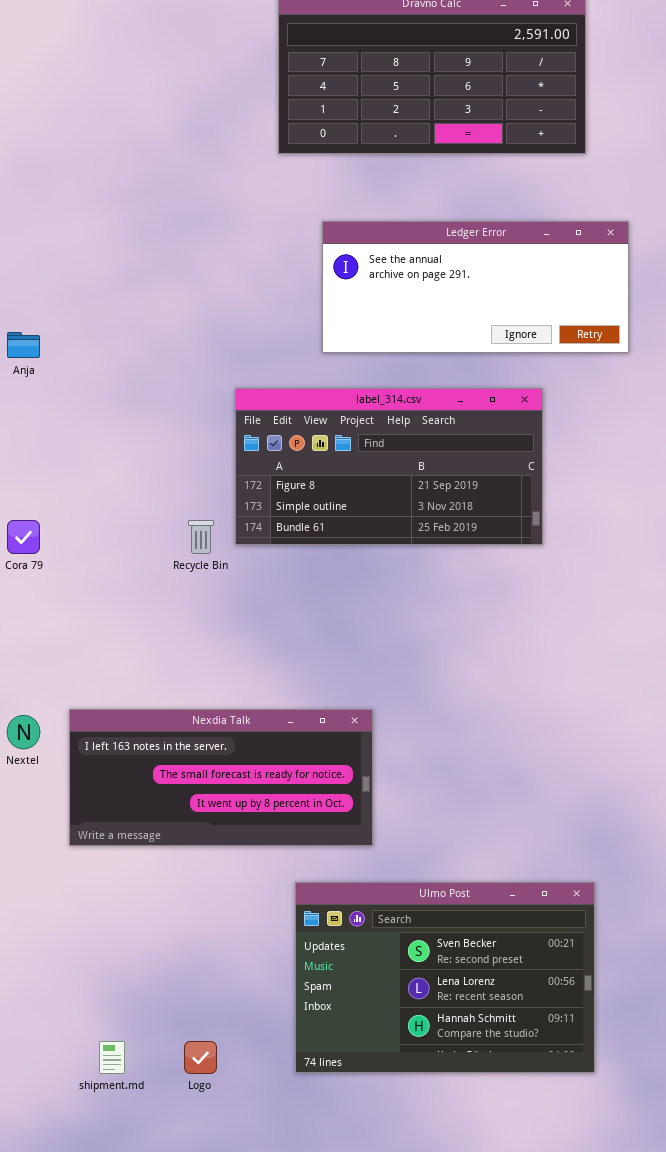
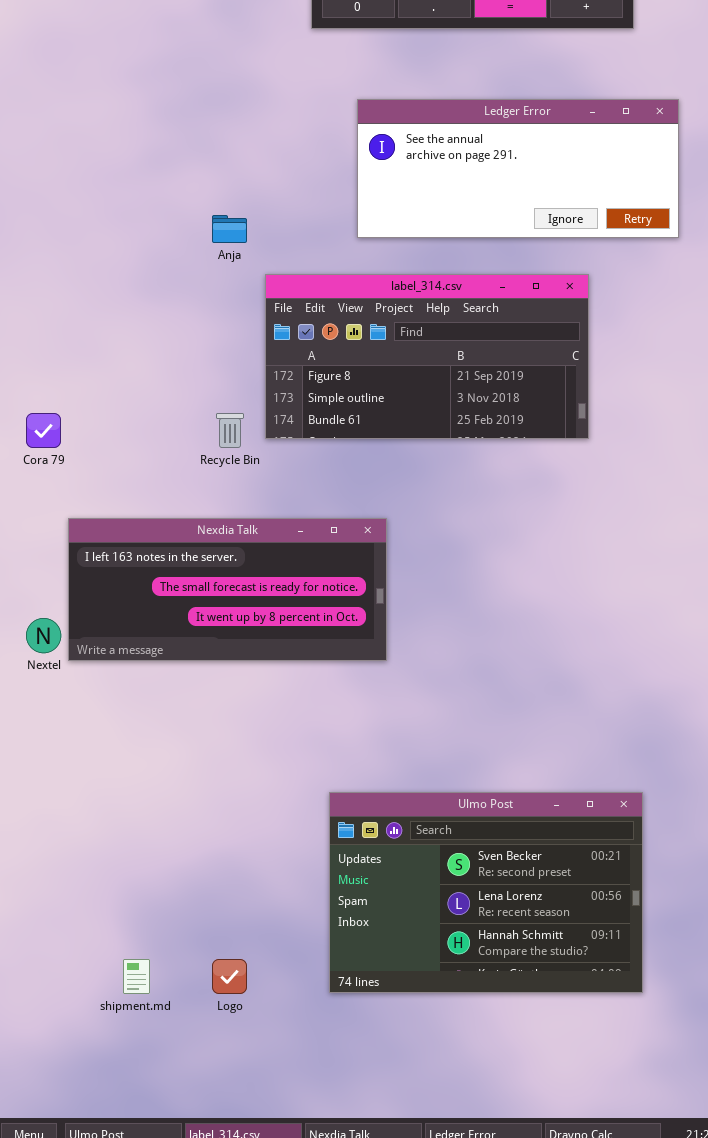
Anja: [7,332,40,358] -> [212,215,247,243], moved
Nexdia Talk: [69,709,373,846] -> [68,518,387,661], moved

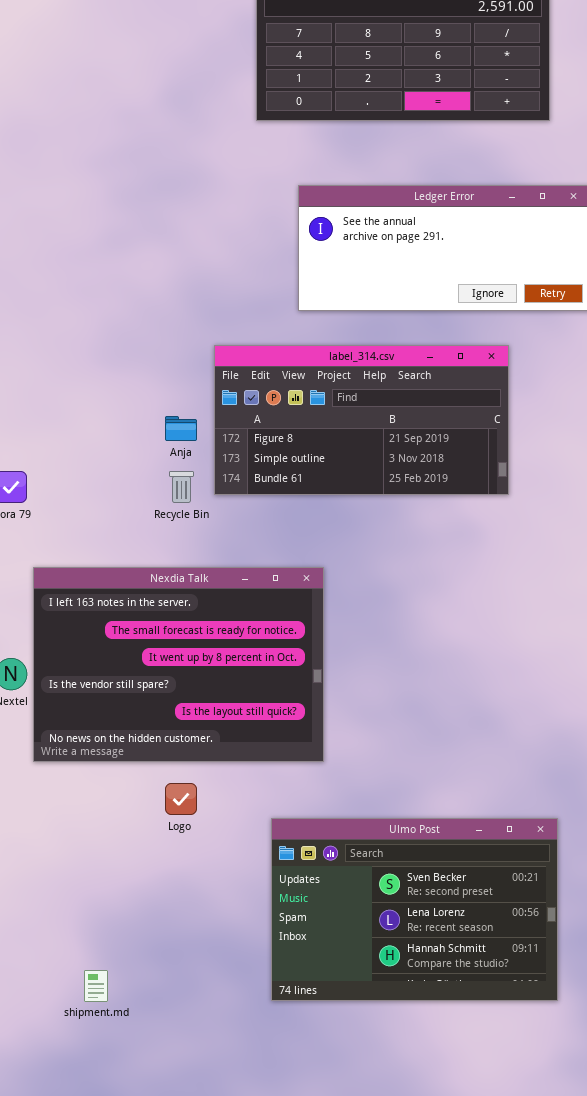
Anja: [212,215,247,243] -> [165,416,197,441], moved
Nexdia Talk: [68,518,387,661] -> [33,567,324,762], resized
Logo: [212,959,247,994] -> [165,783,197,815], moved

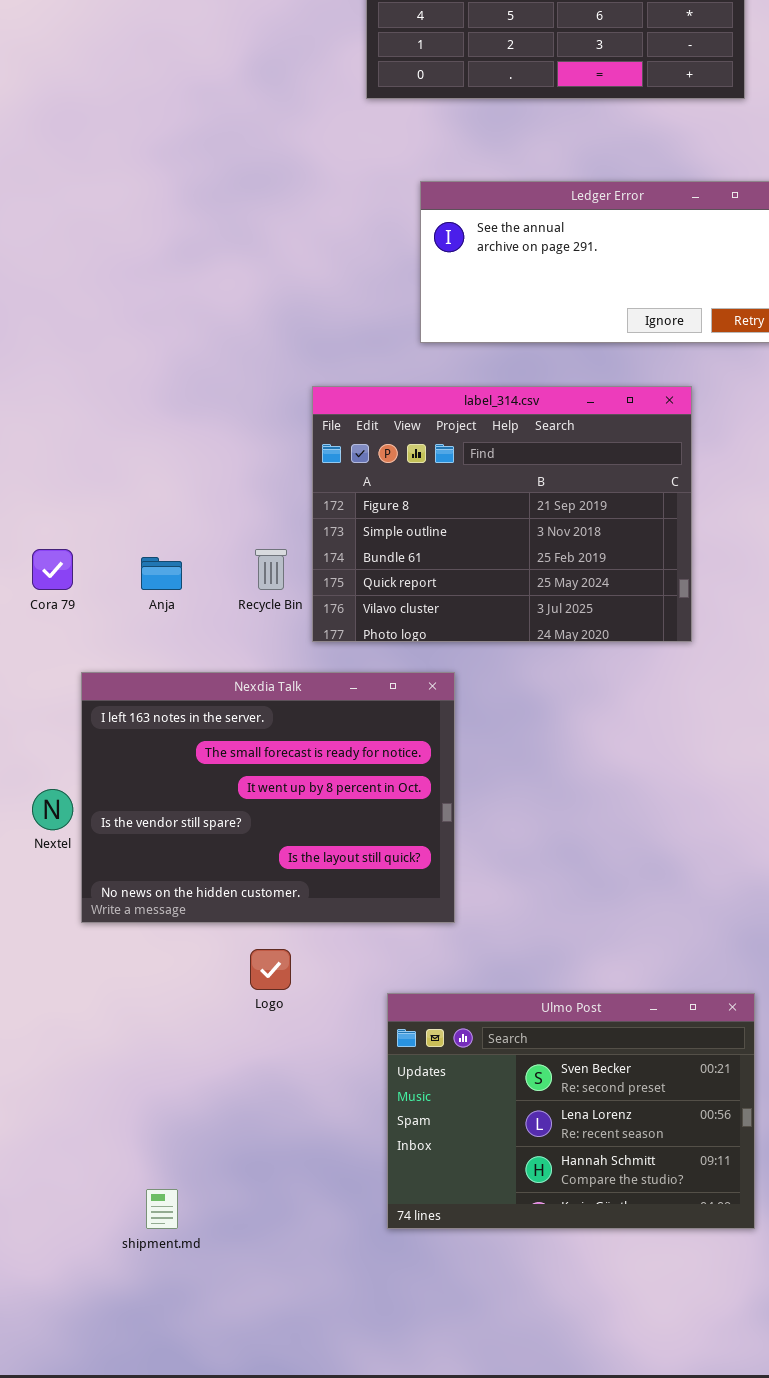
label_314.csv: [214,345,509,495] -> [312,386,692,642], resized
Anja: [165,416,197,441] -> [141,557,182,590], moved

